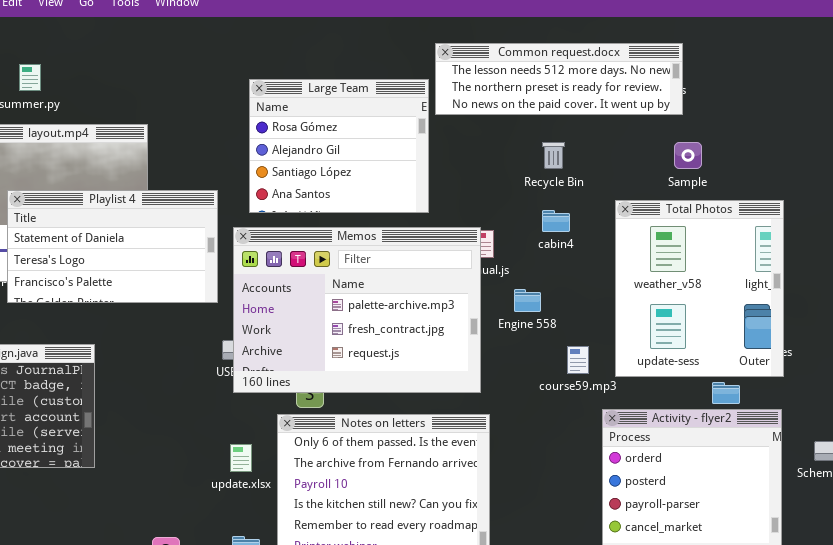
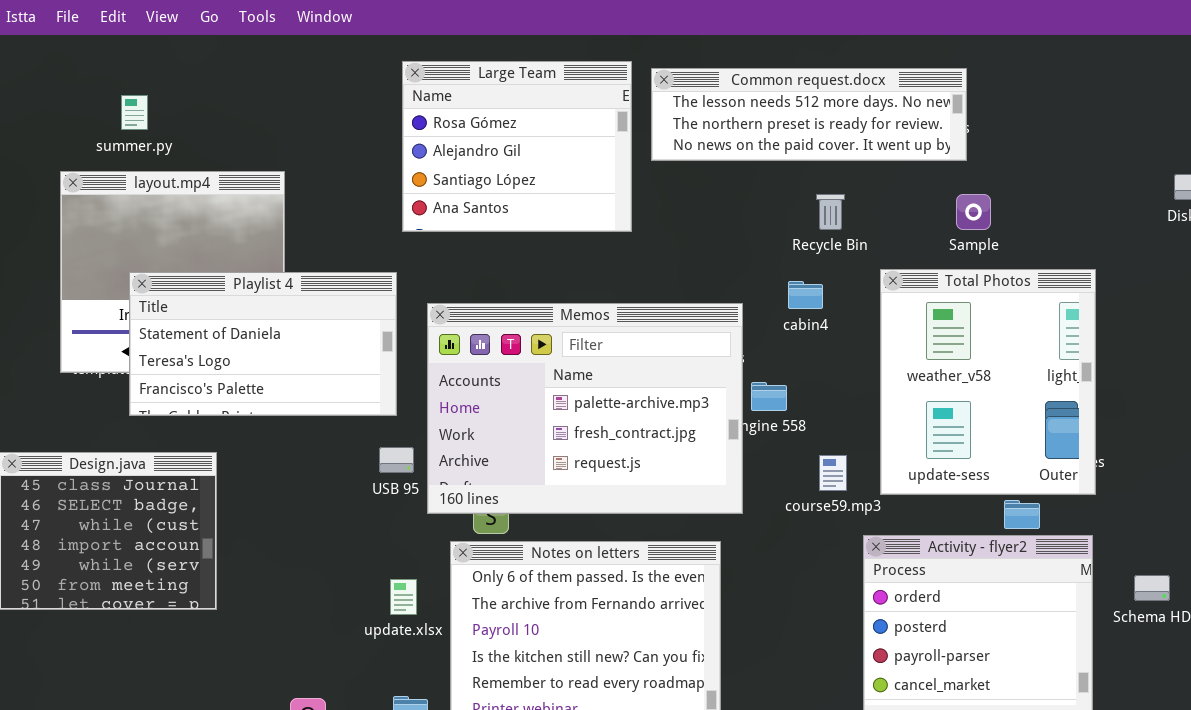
Large Team: [249,79,429,213] -> [402,61,632,232], moved
Recycle Bin: [542,142,565,169] -> [816,194,845,230], moved
Playlist 4: [7,190,218,303] -> [129,272,397,416], moved
Memos: [233,227,481,393] -> [427,303,743,514], moved

